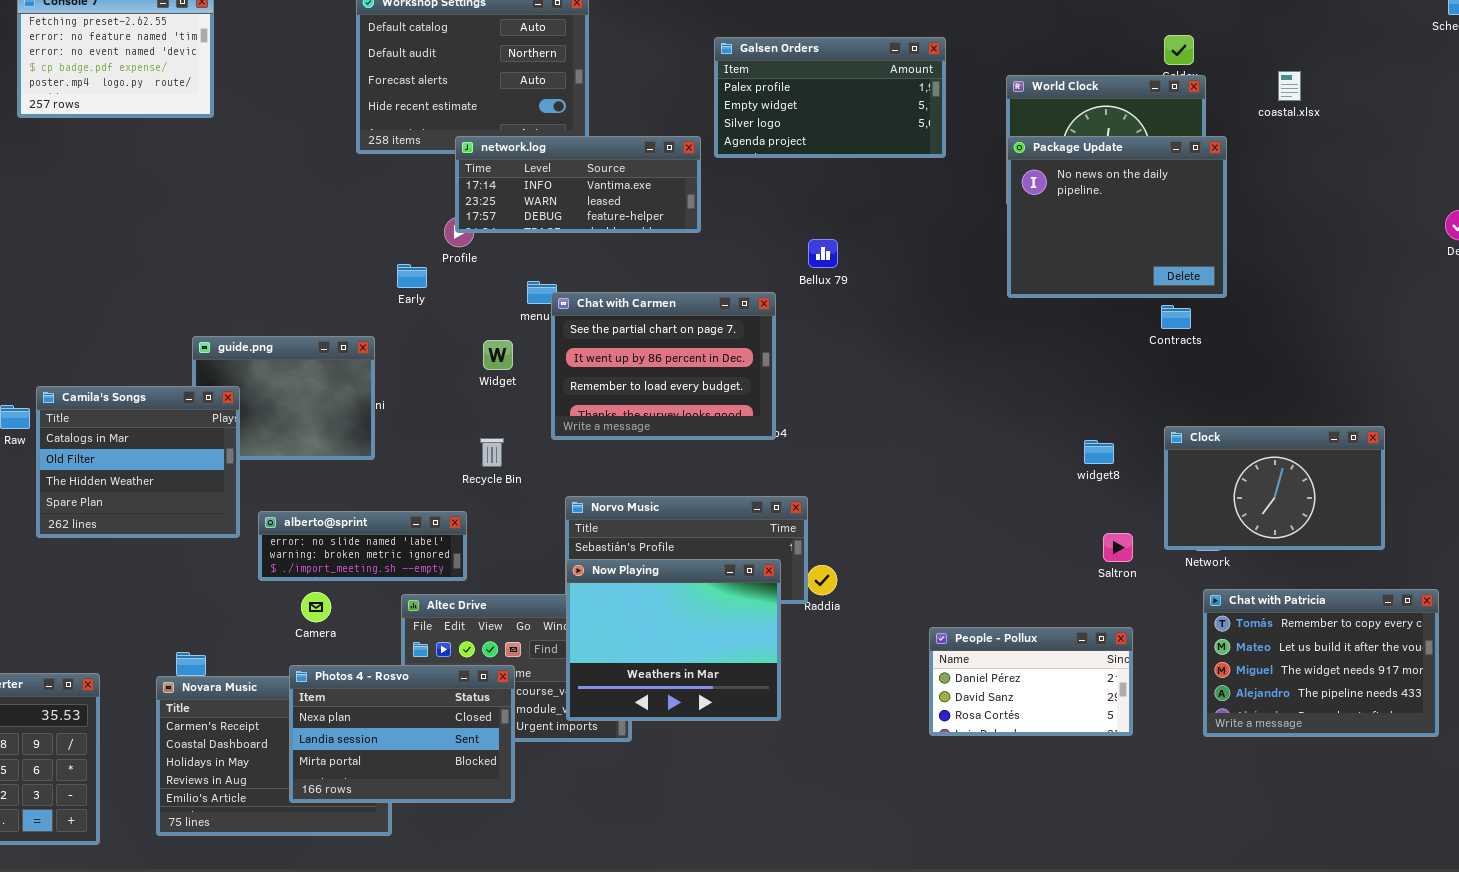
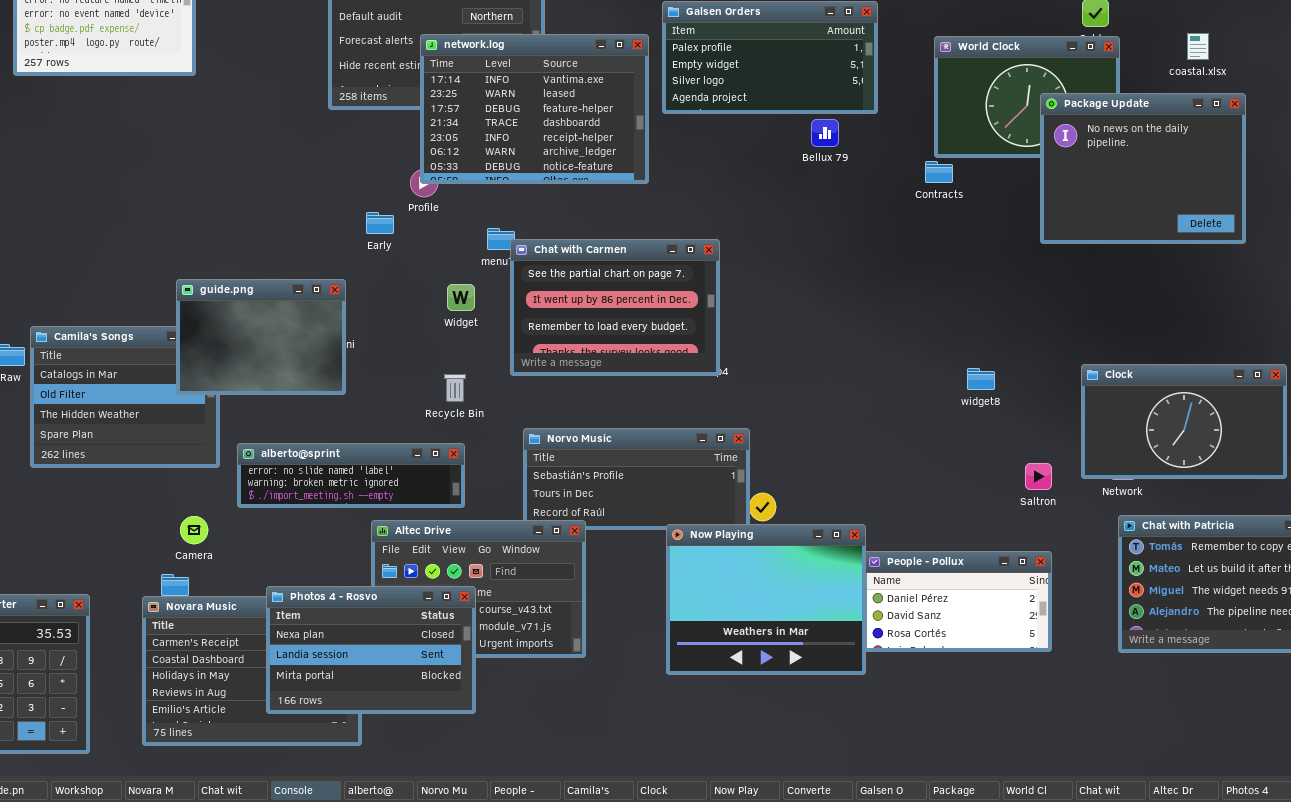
network.log: [455,136,701,233] -> [420,34,649,184], resized
Package Update: [1007,136,1227,298] -> [1040,93,1246,244], moved
Bellux 79: [808,239,838,268] -> [811,119,839,147], moved
Contracts: [1161,305,1191,329] -> [925,161,953,183], moved
guide.png: [192,336,375,460] -> [176,279,346,395], raised
widget8: [1084,440,1114,464] -> [967,368,995,390], moved
alberto@sprint: [258,511,467,581] -> [237,443,465,508], resized
Now Playing: [566,559,781,721] -> [666,524,866,675], moved
Camera: [301,592,331,622] -> [180,516,208,544], moved

